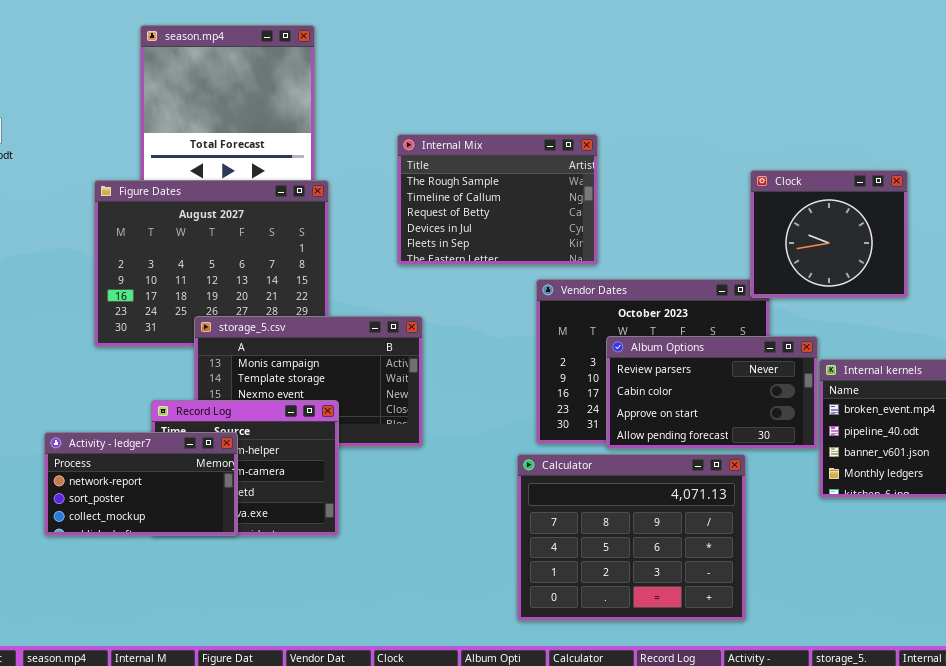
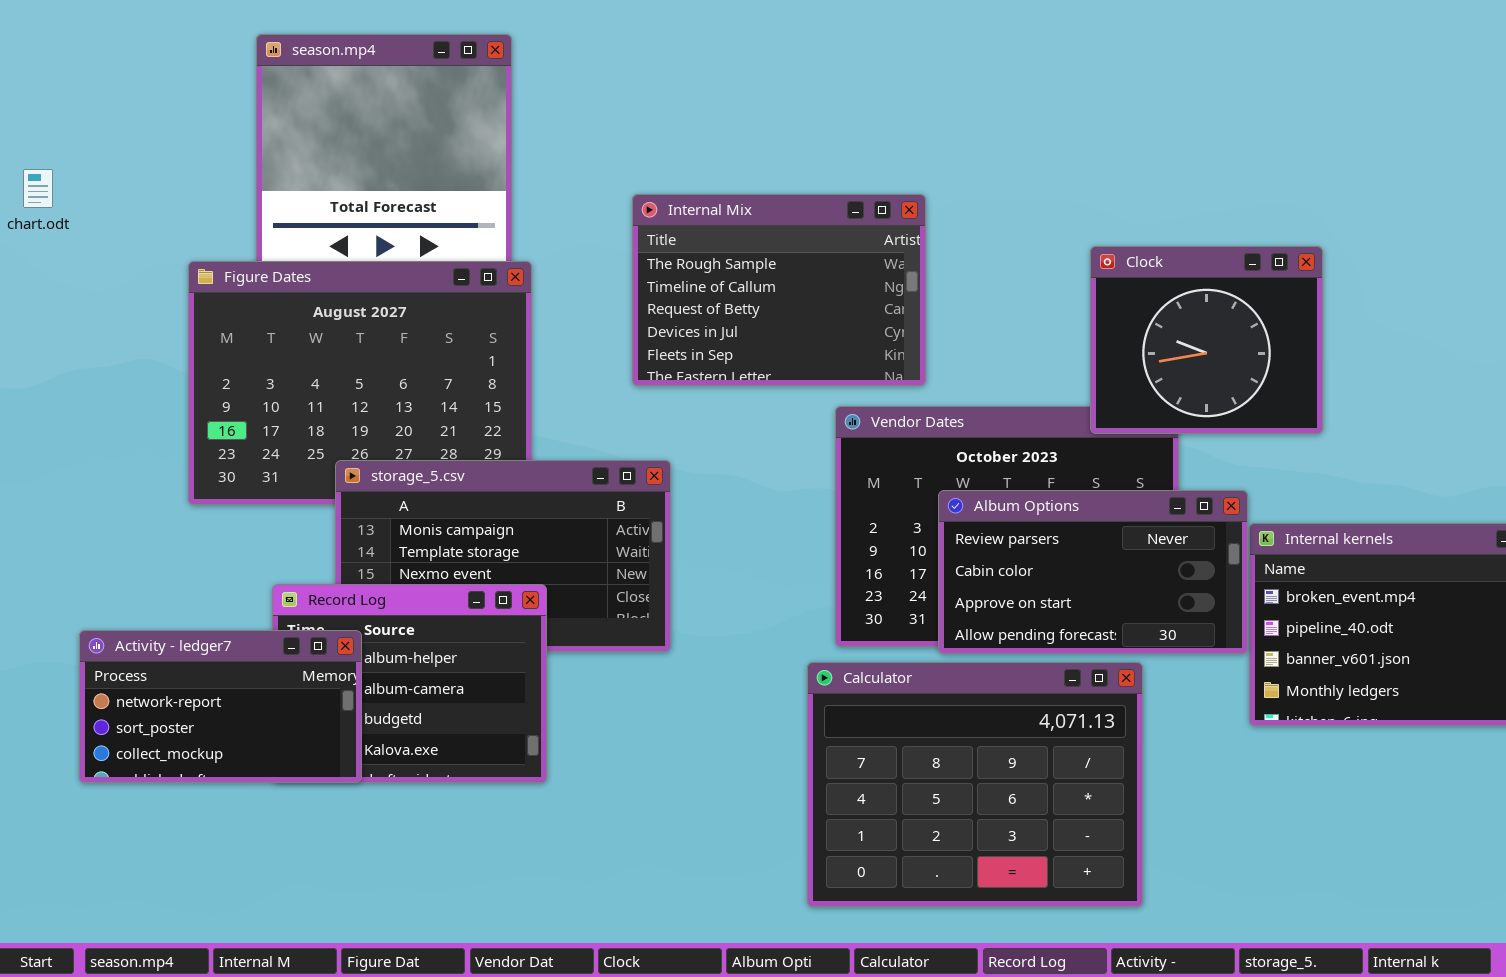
Clock: [750,170,908,298] -> [1090,246,1323,434], moved
Activity - ledger7: [44,432,238,536] -> [79,630,362,783], moved

